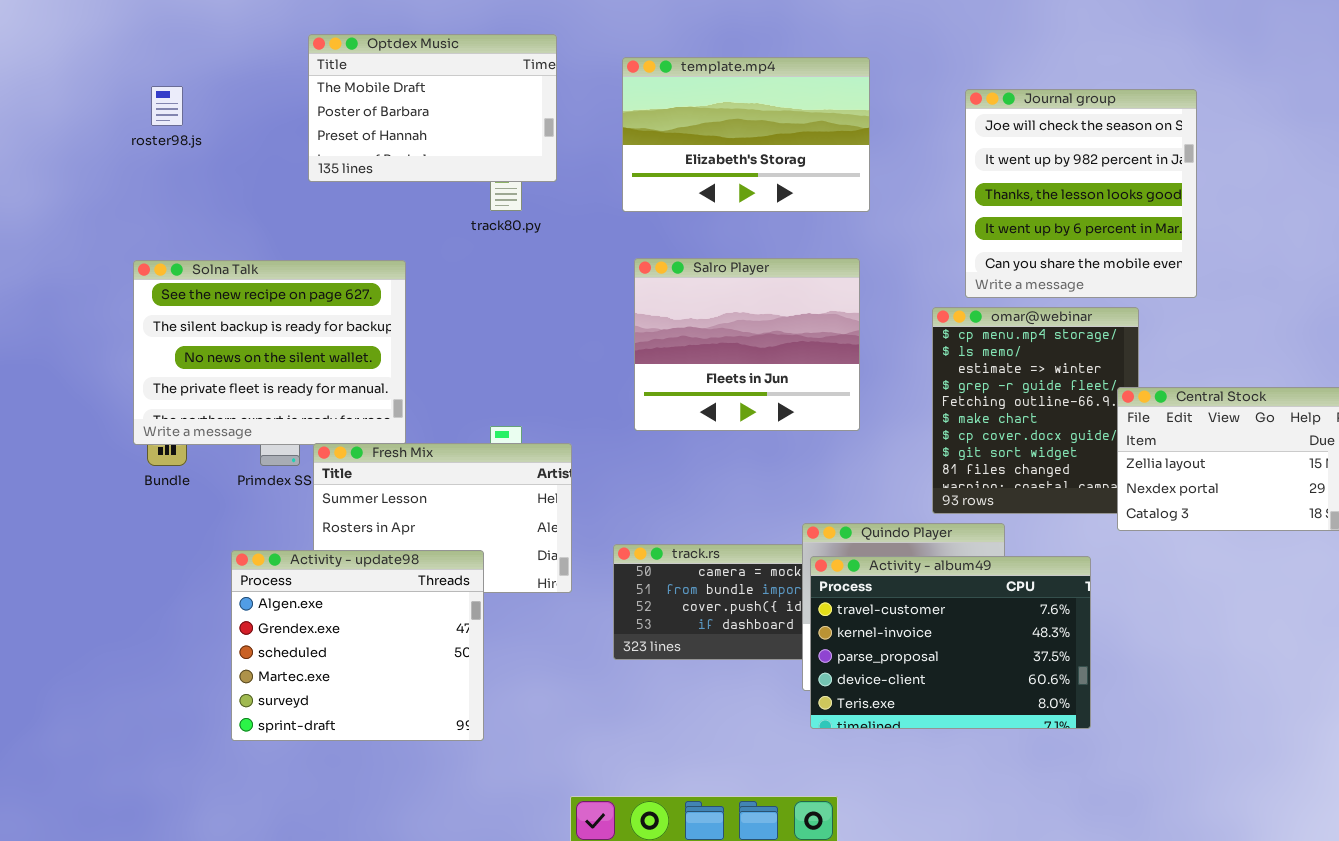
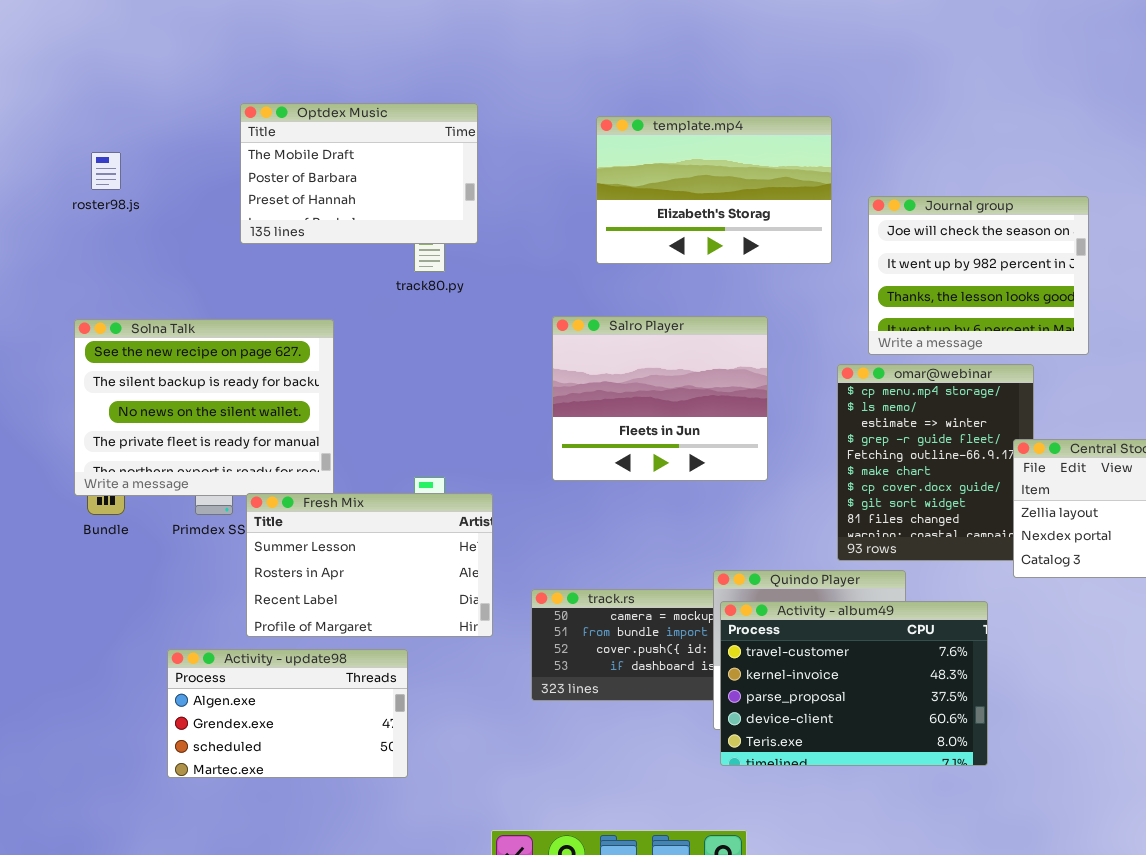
template.mp4: [622,57,870,212] -> [596,116,832,264], moved
Journal group: [965,89,1197,298] -> [868,196,1089,355], resized
Activity - update98: [231,550,484,741] -> [167,649,408,778], resized

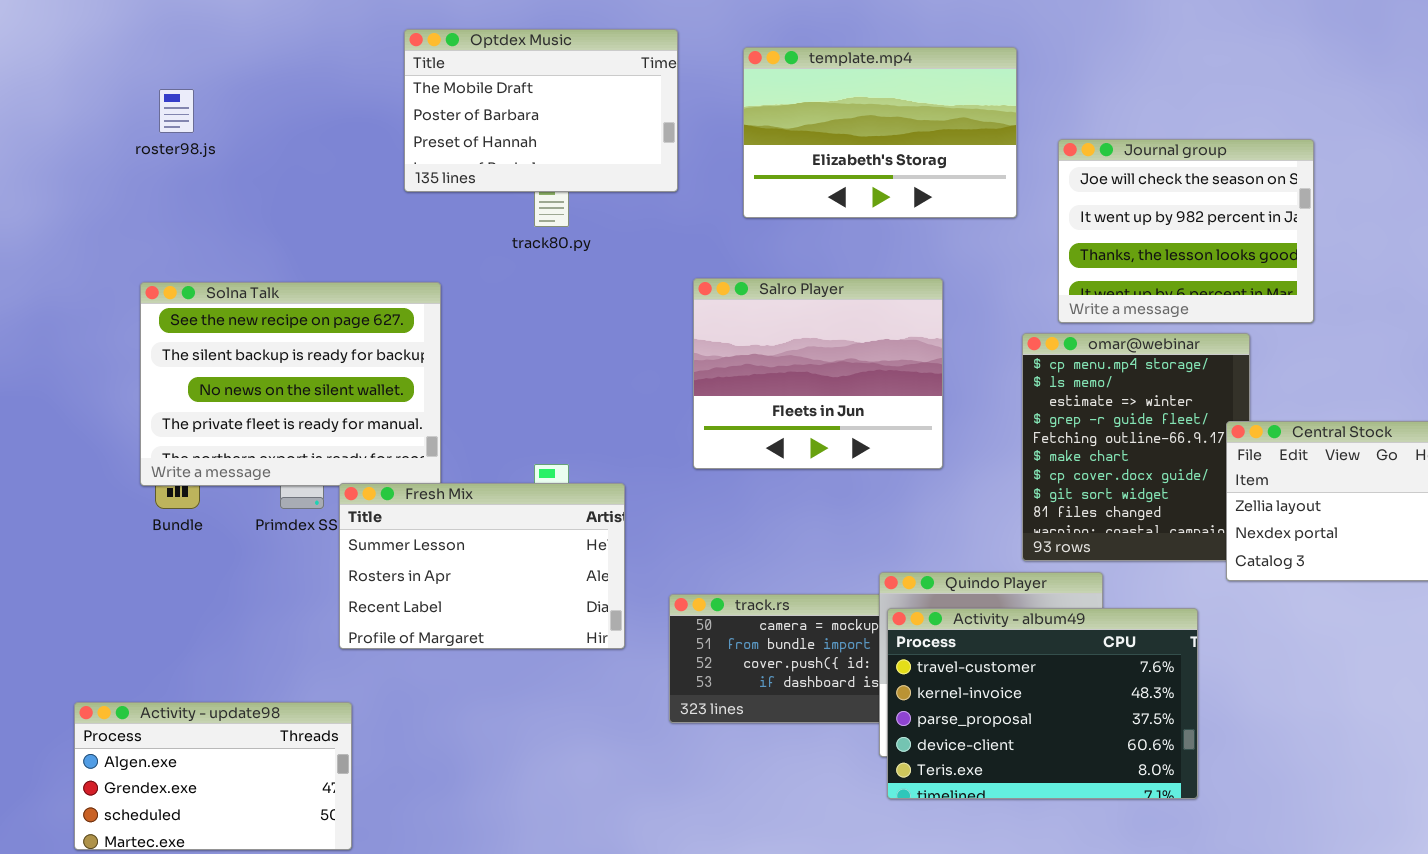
Optdex Music: [240,103,478,244] -> [404,29,678,192], moved
Activity - update98: [167,649,408,778] -> [74,702,352,850], moved

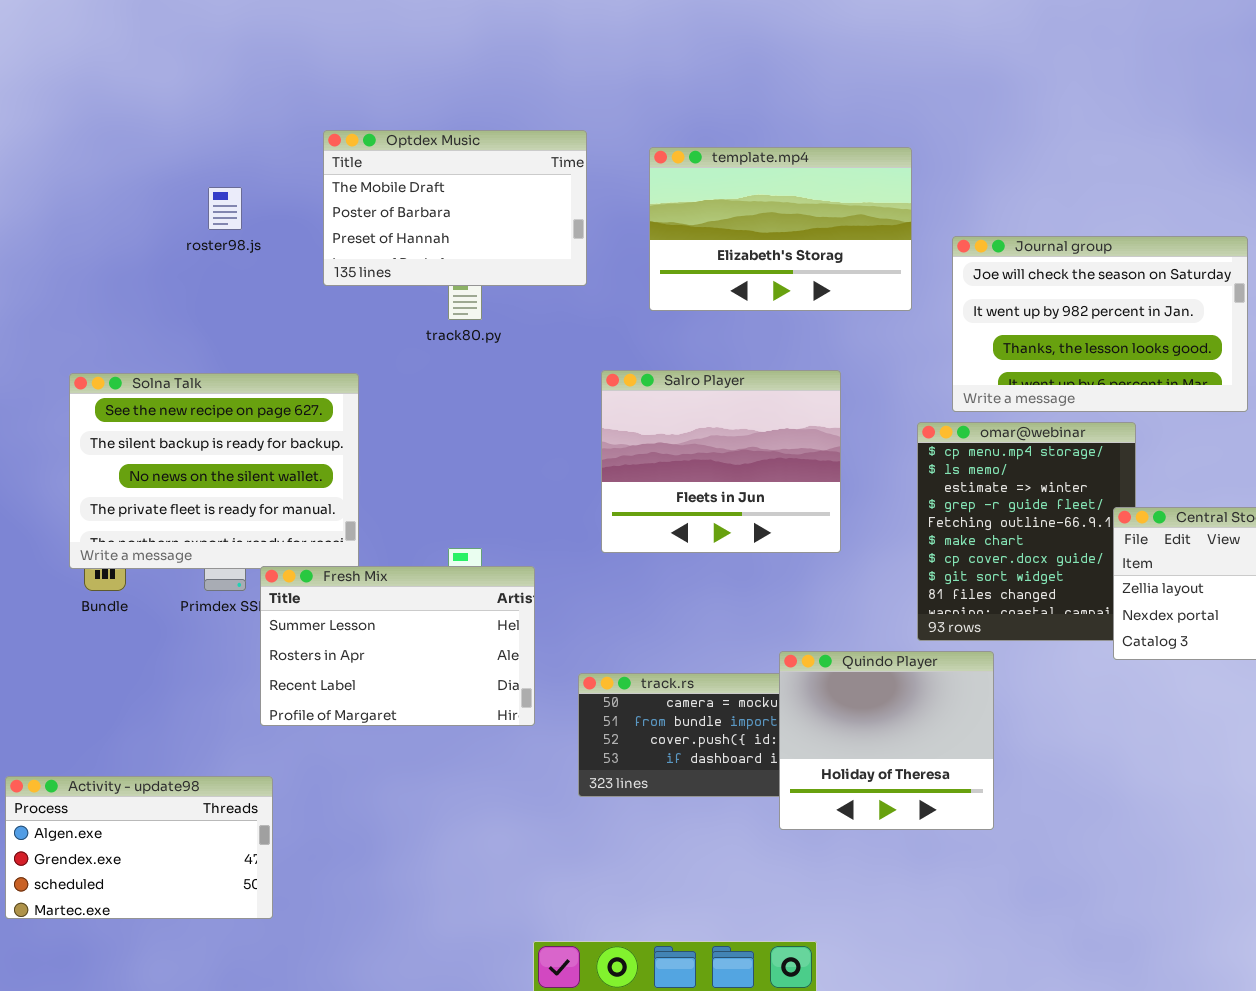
roster98.js: [159,89,194,133] -> [208,187,242,230], moved
Journal group: [1058,139,1314,323] -> [952,236,1248,412], resized
Activity - album49: [887,608,1198,799] -> none, closed

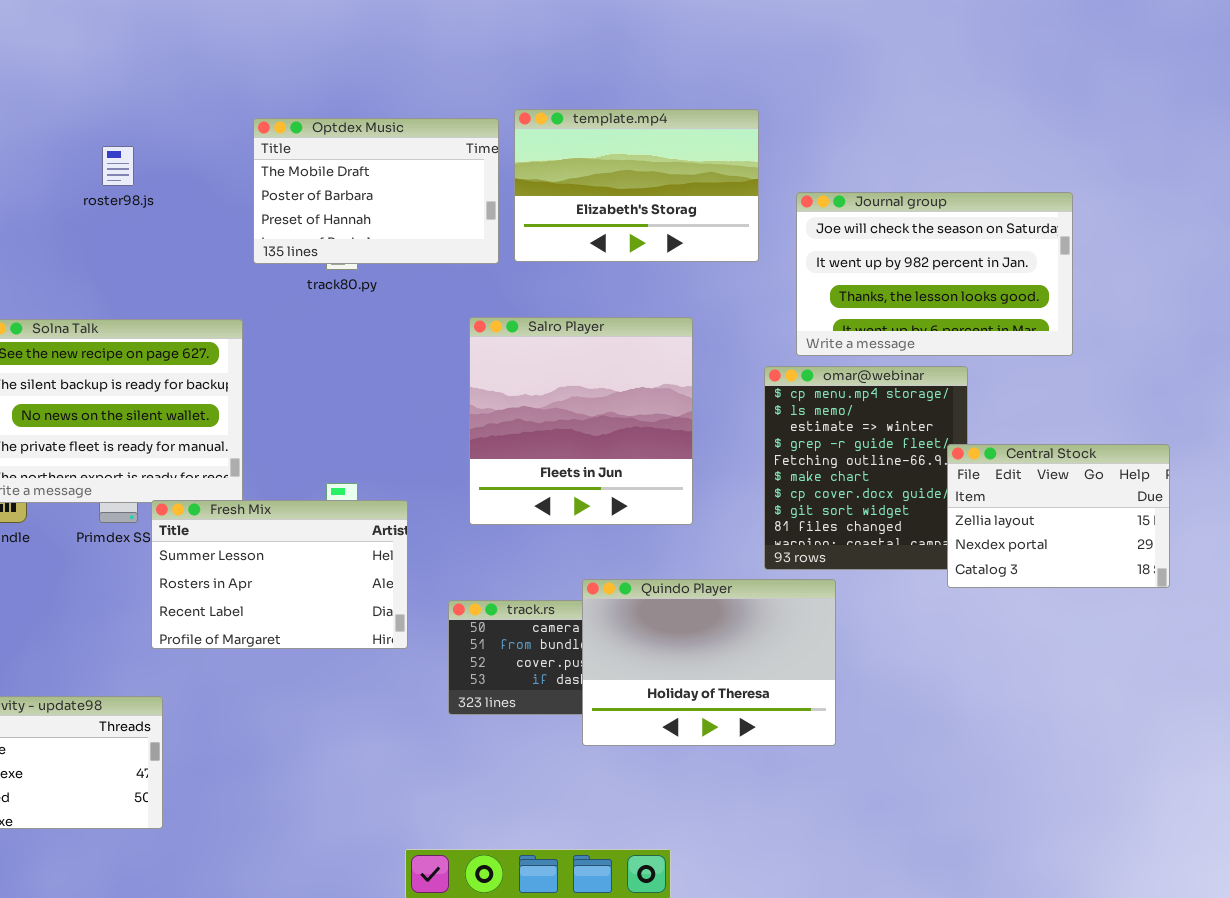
Optdex Music: [323,130,587,286] -> [253,118,499,264], moved
Salro Player: [601,370,841,553] -> [469,317,693,525], resized
Quindo Player: [779,651,994,830] -> [582,579,836,746], resized

